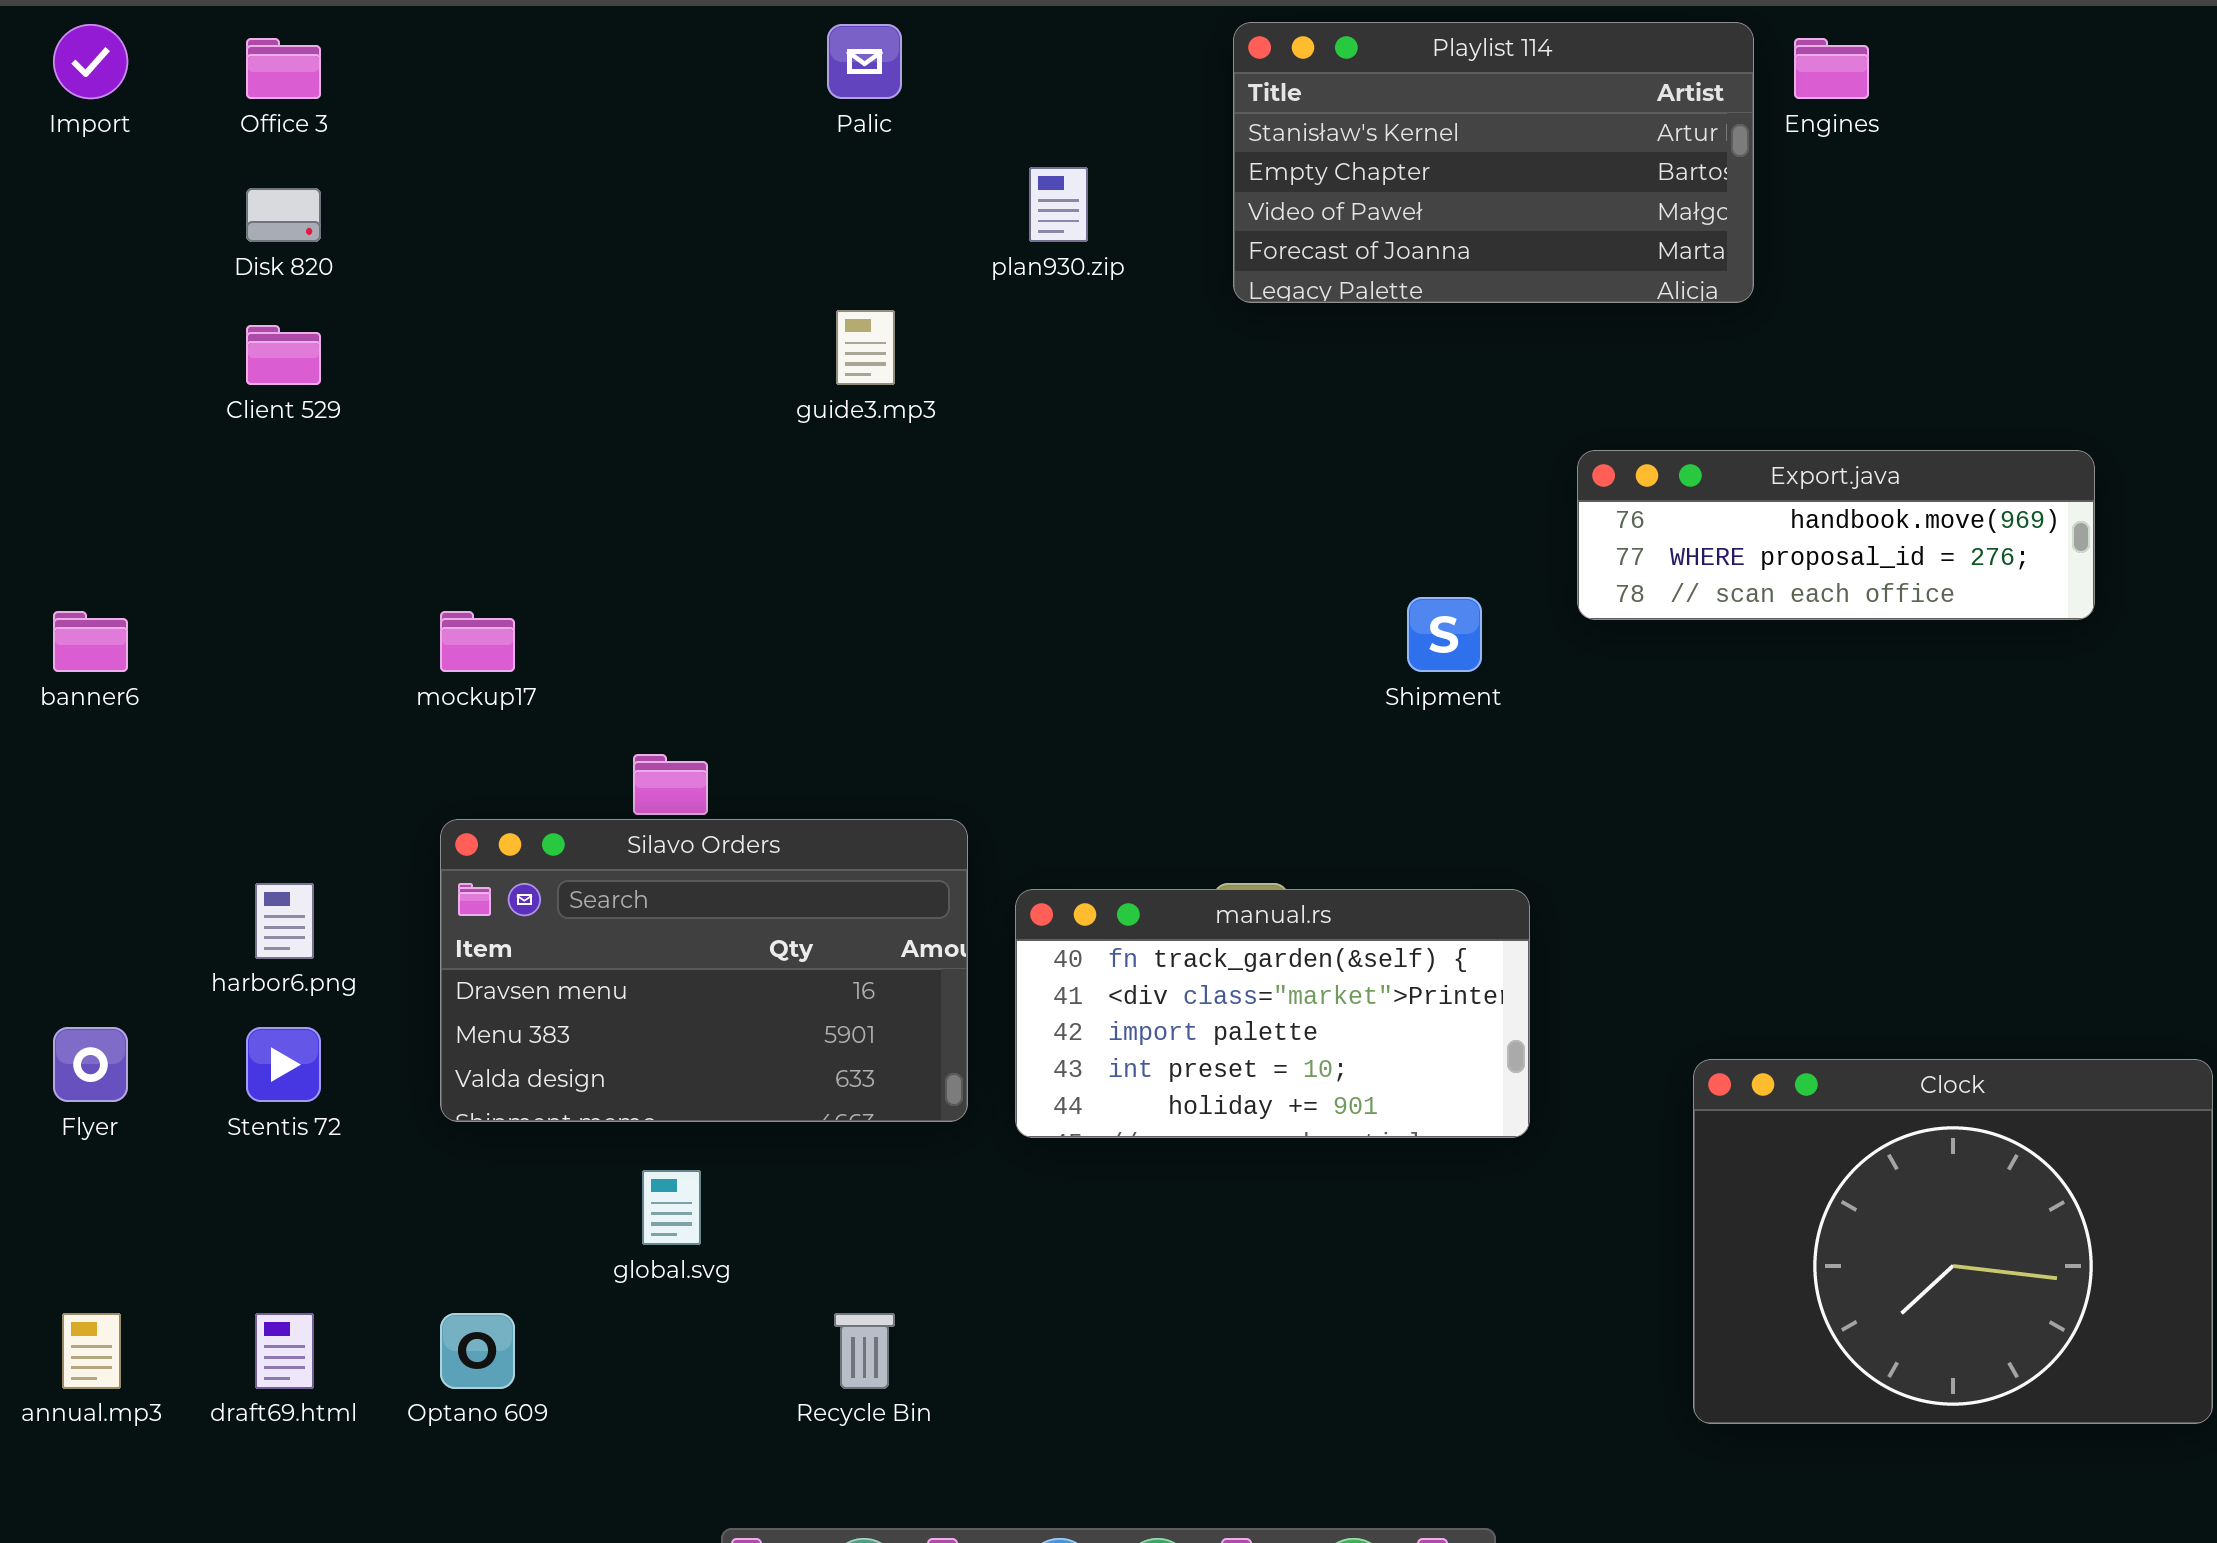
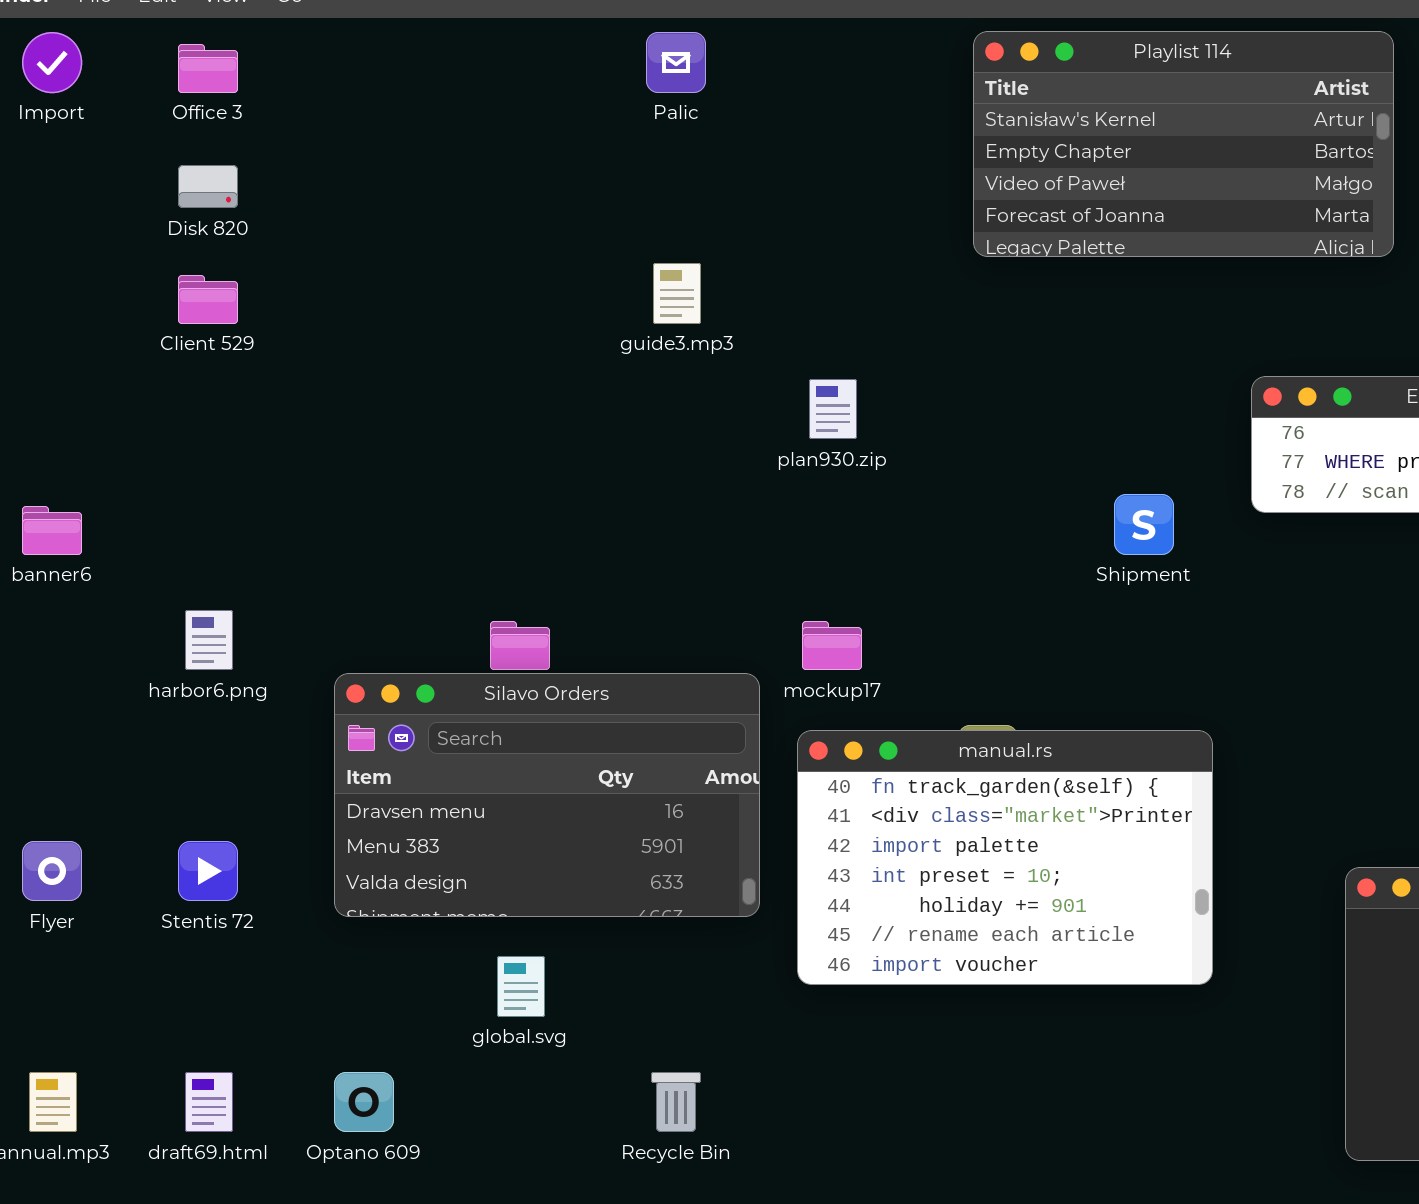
plan930.zip: [1029,167,1088,242] -> [809,379,857,439], moved
mockup17: [440,611,515,672] -> [802,621,862,670], moved
harbor6.png: [255,883,314,959] -> [185,610,233,670], moved
manual.rs: [1015,889,1530,1138] -> [797,730,1213,985], resized

